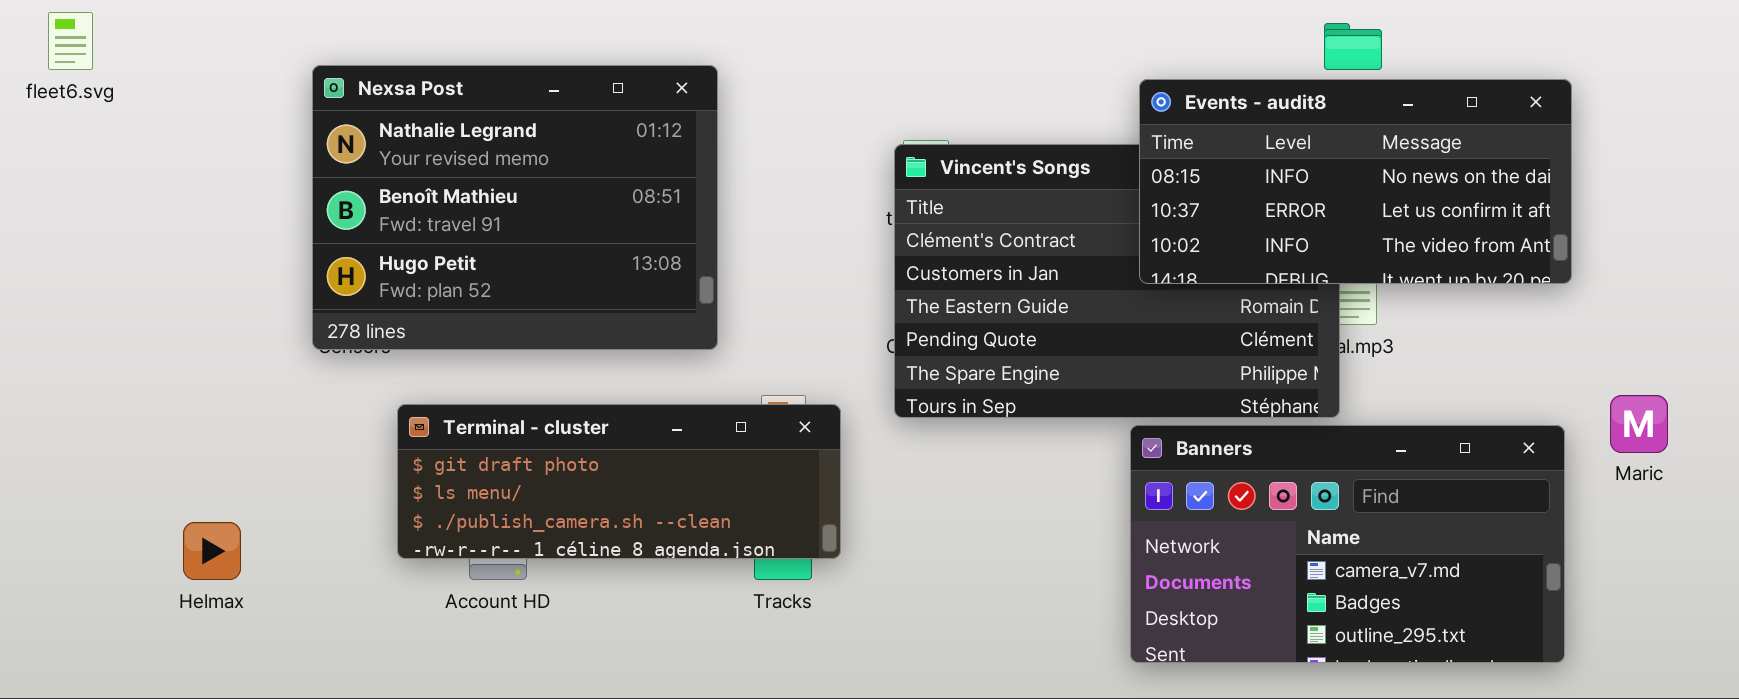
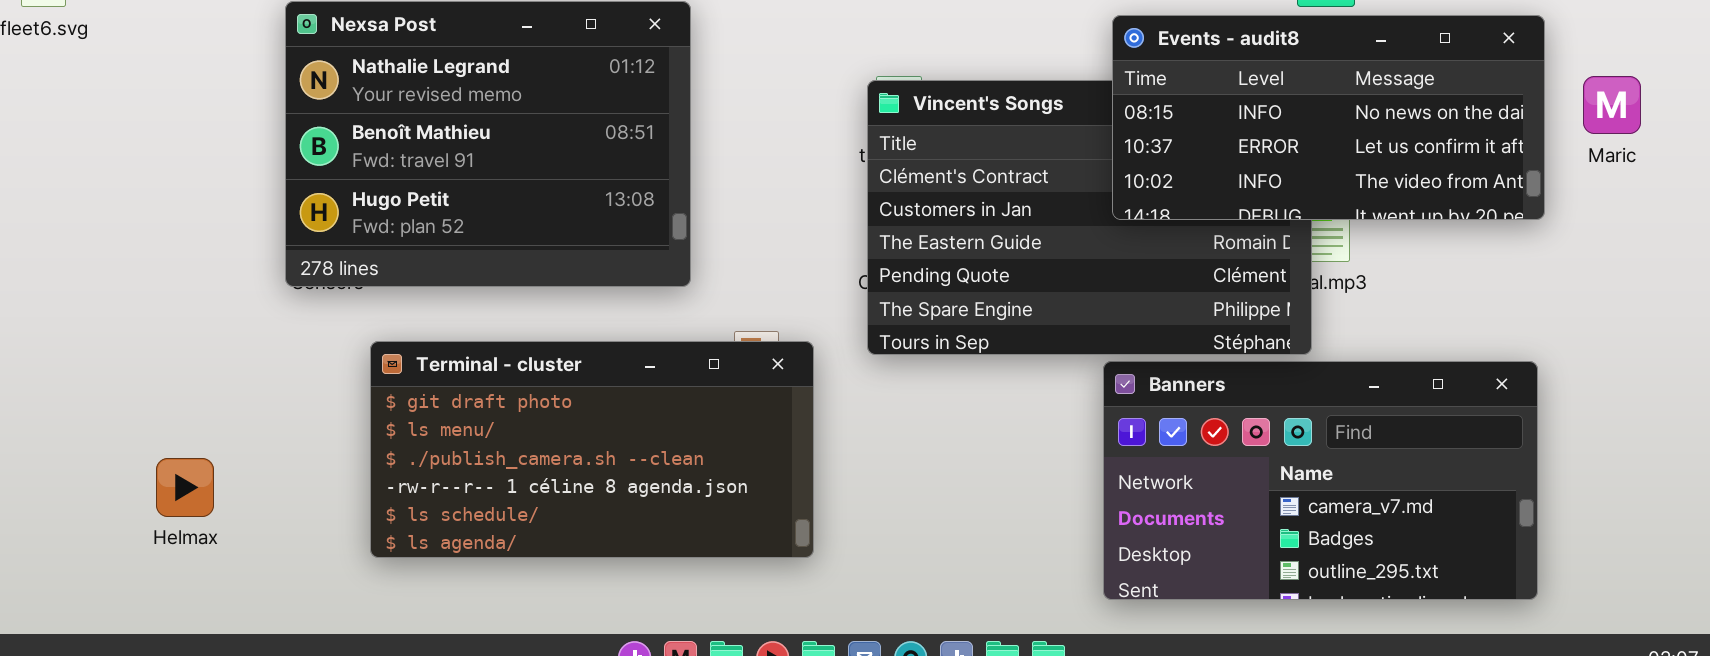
Maric: [1610,395,1668,453] -> [1583,76,1641,134], moved
Terminal - cluster: [397,404,841,559] -> [370,341,814,558], resized

